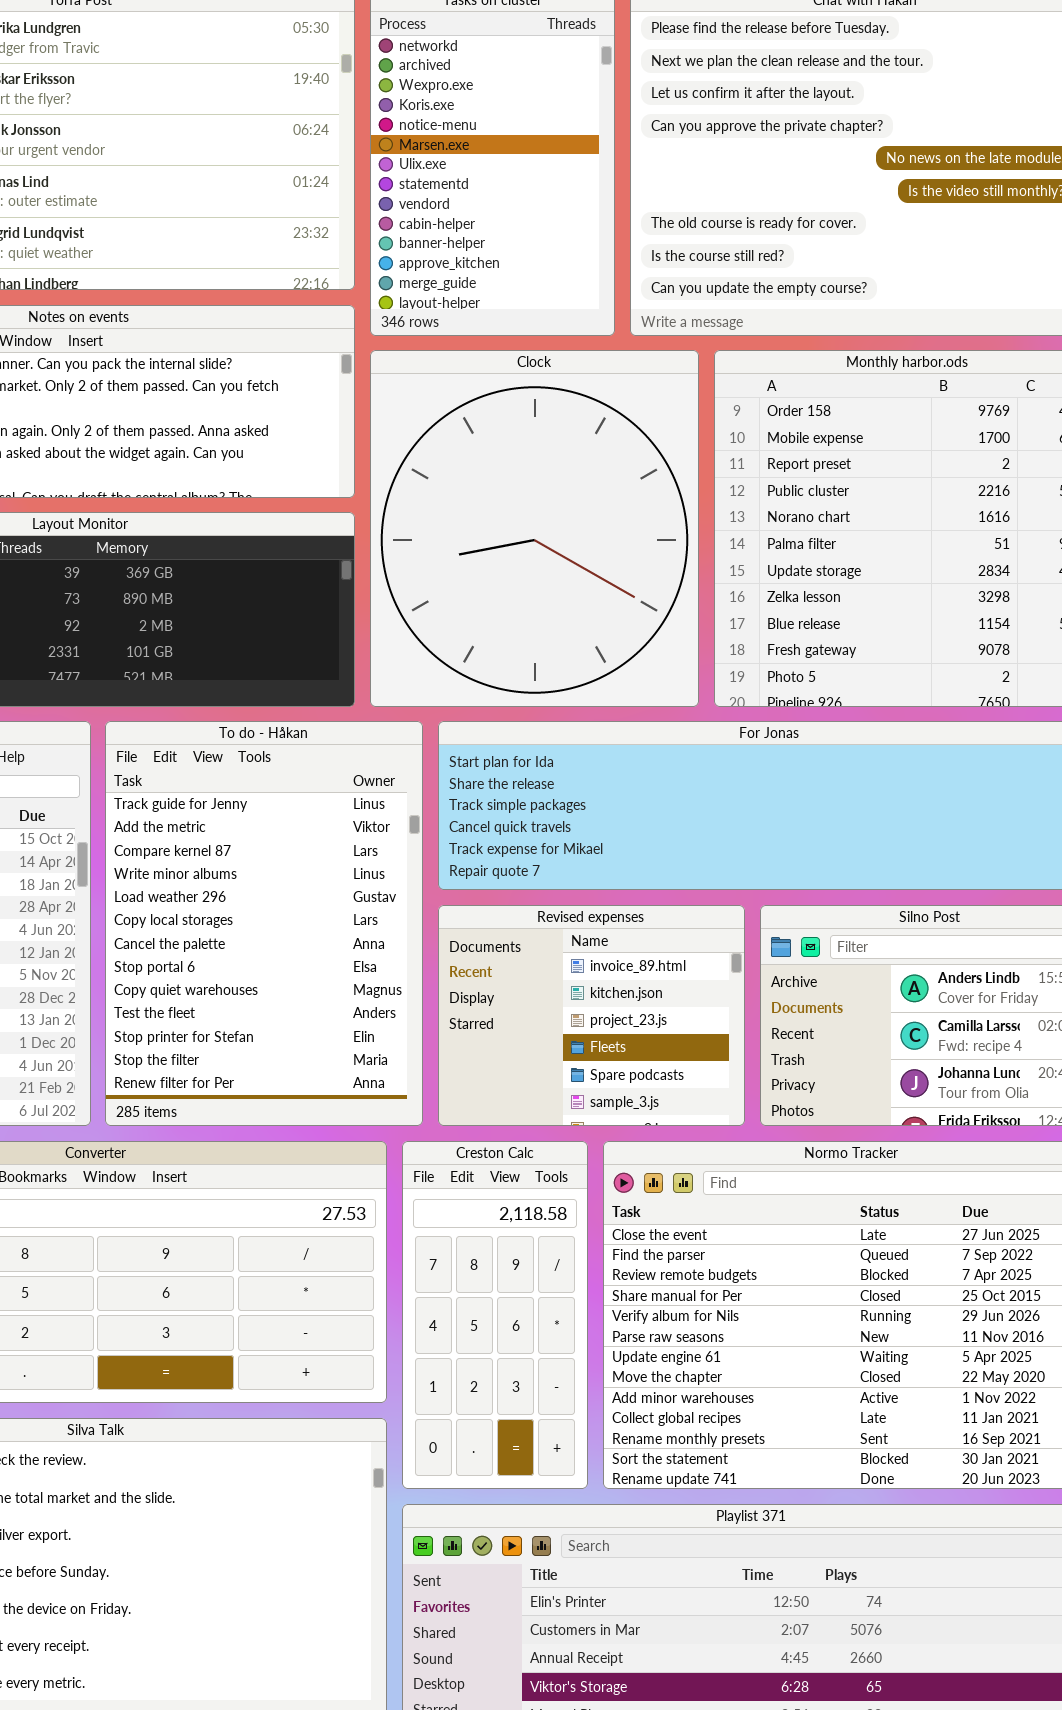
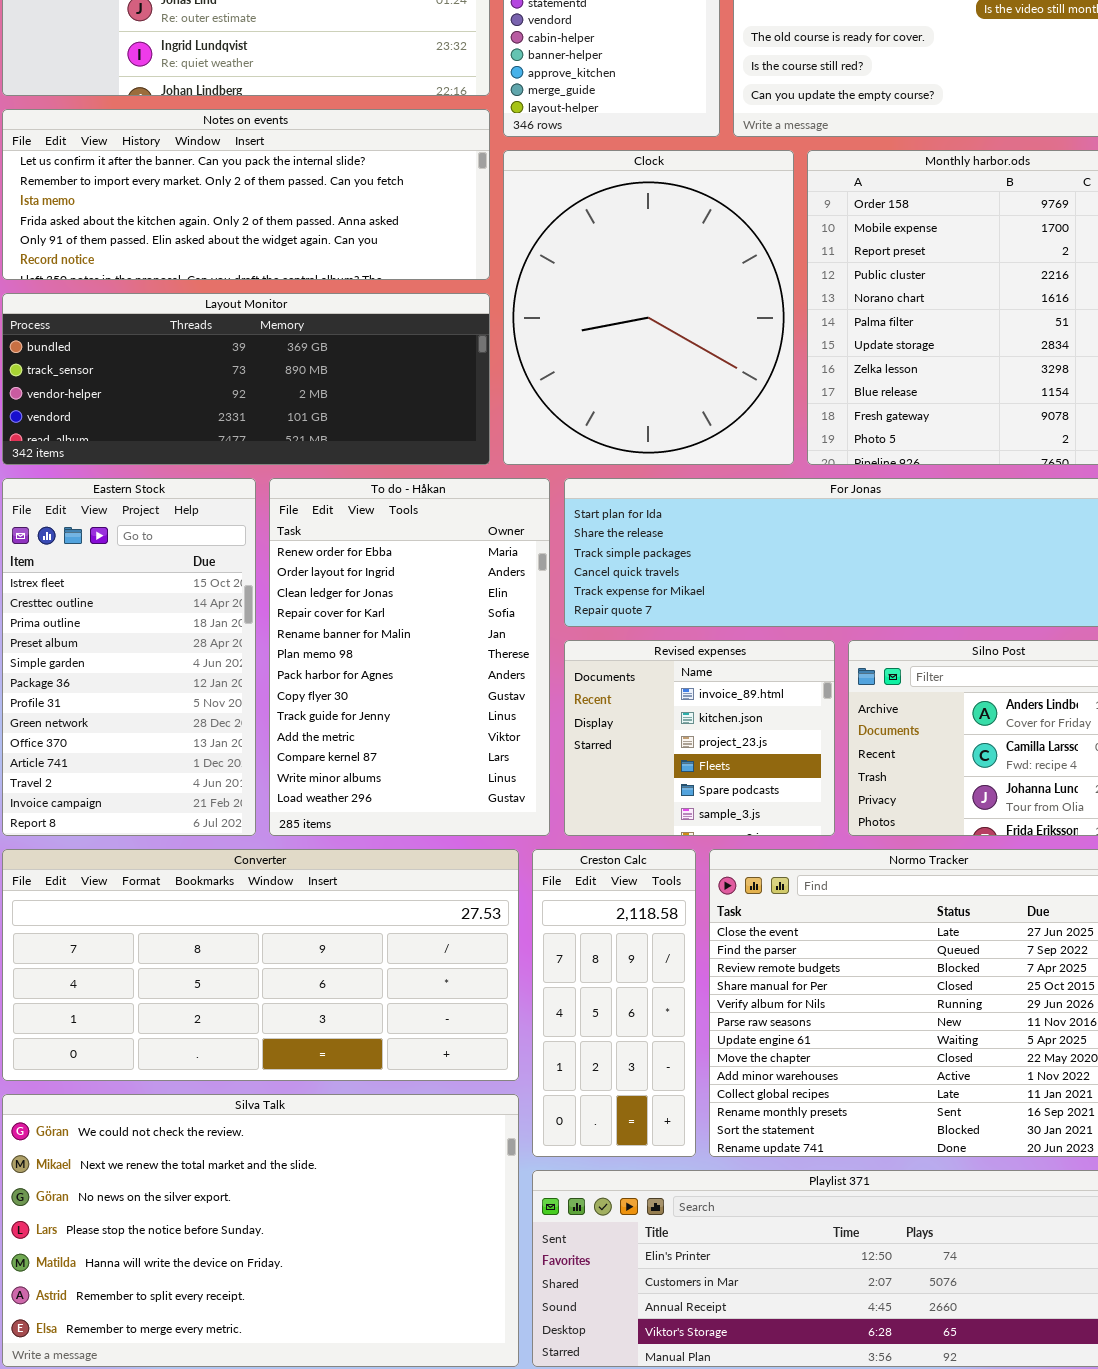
To do - Håkan: [105,721,423,1126] -> [269,478,550,836], scrolled up 8 rows

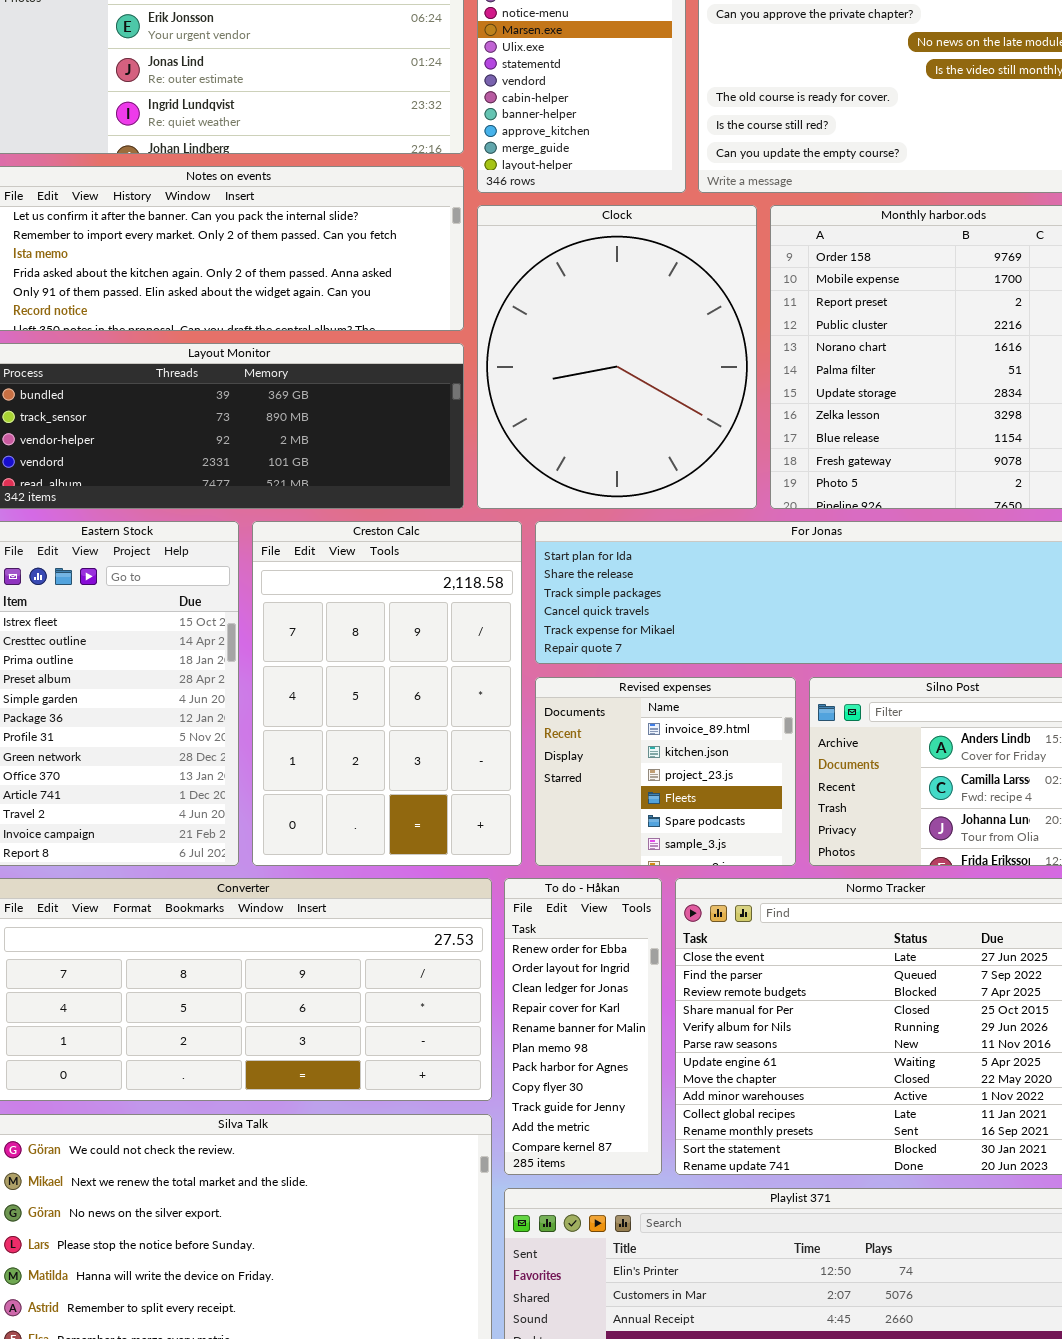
To do - Håkan: [269,478,550,836] -> [504,878,662,1175], moved, resized
Creston Calc: [532,849,696,1157] -> [252,521,522,866], moved, resized

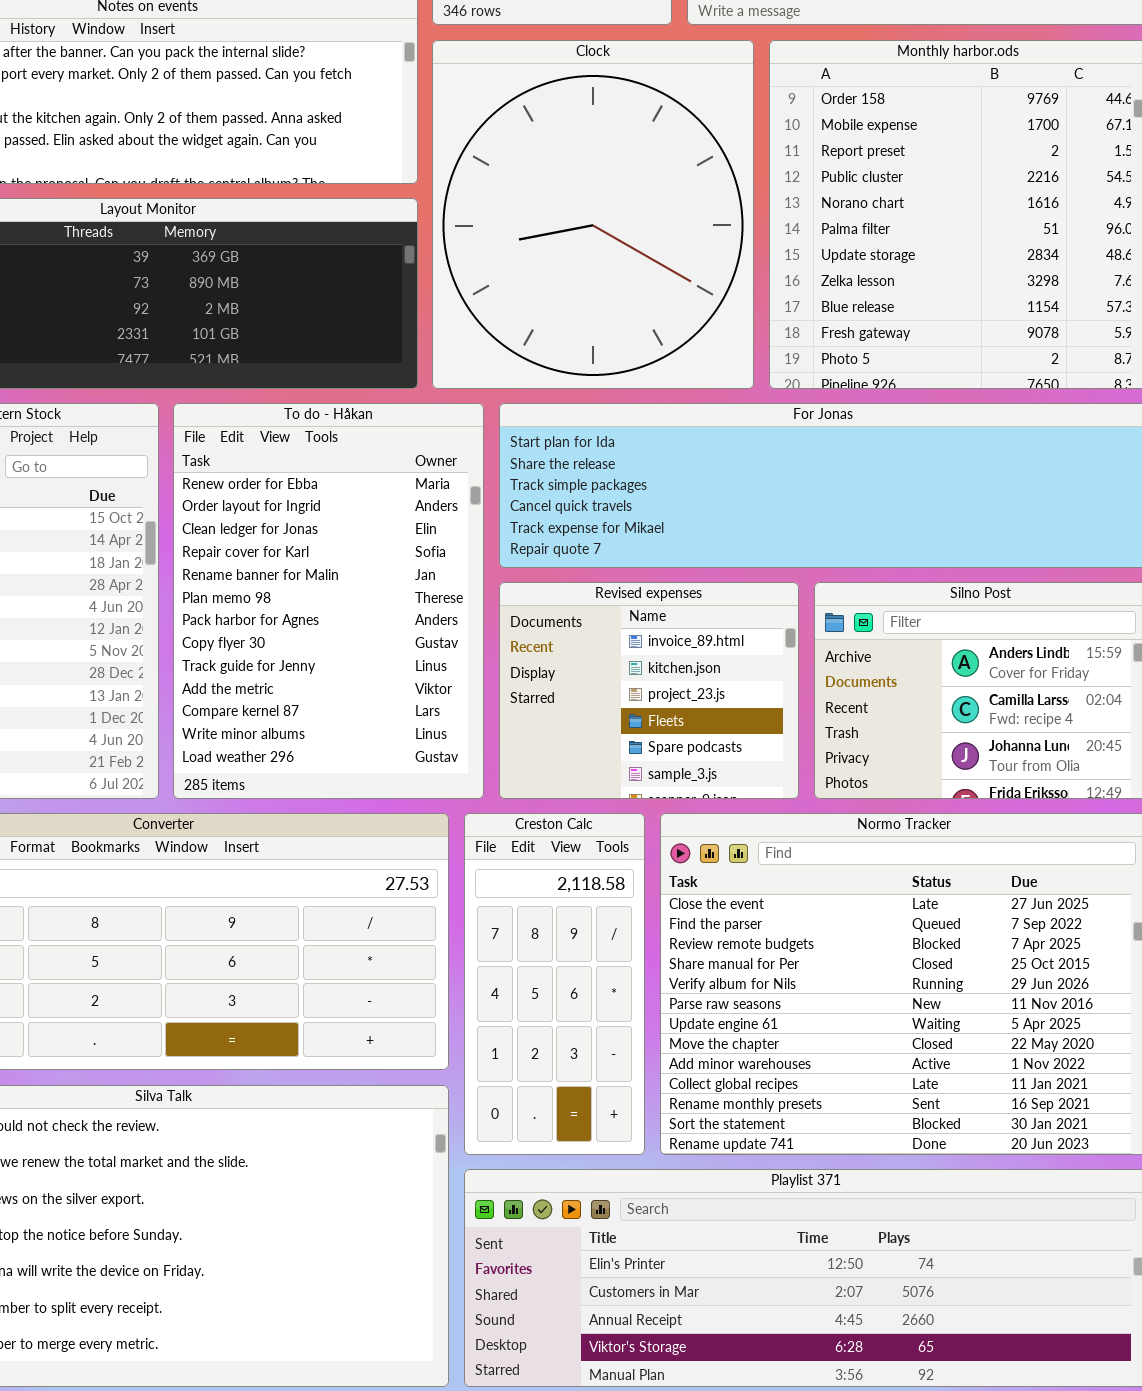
Creston Calc: [252,521,522,866] -> [464,813,645,1155], moved, resized
To do - Håkan: [504,878,662,1175] -> [173,403,484,799], moved, resized

